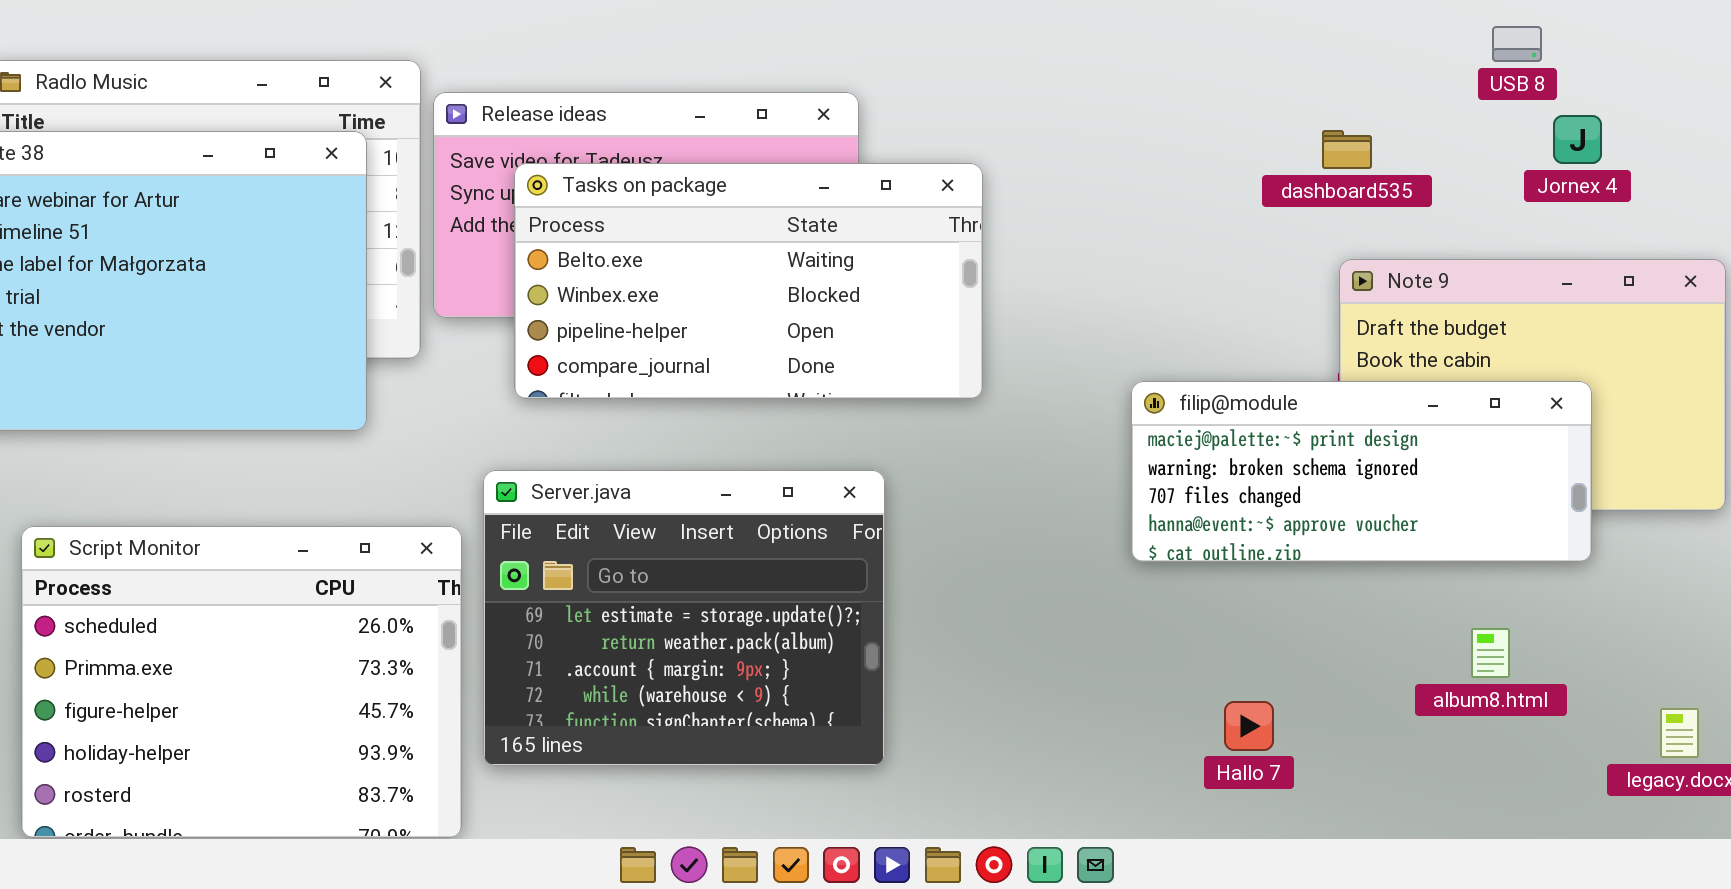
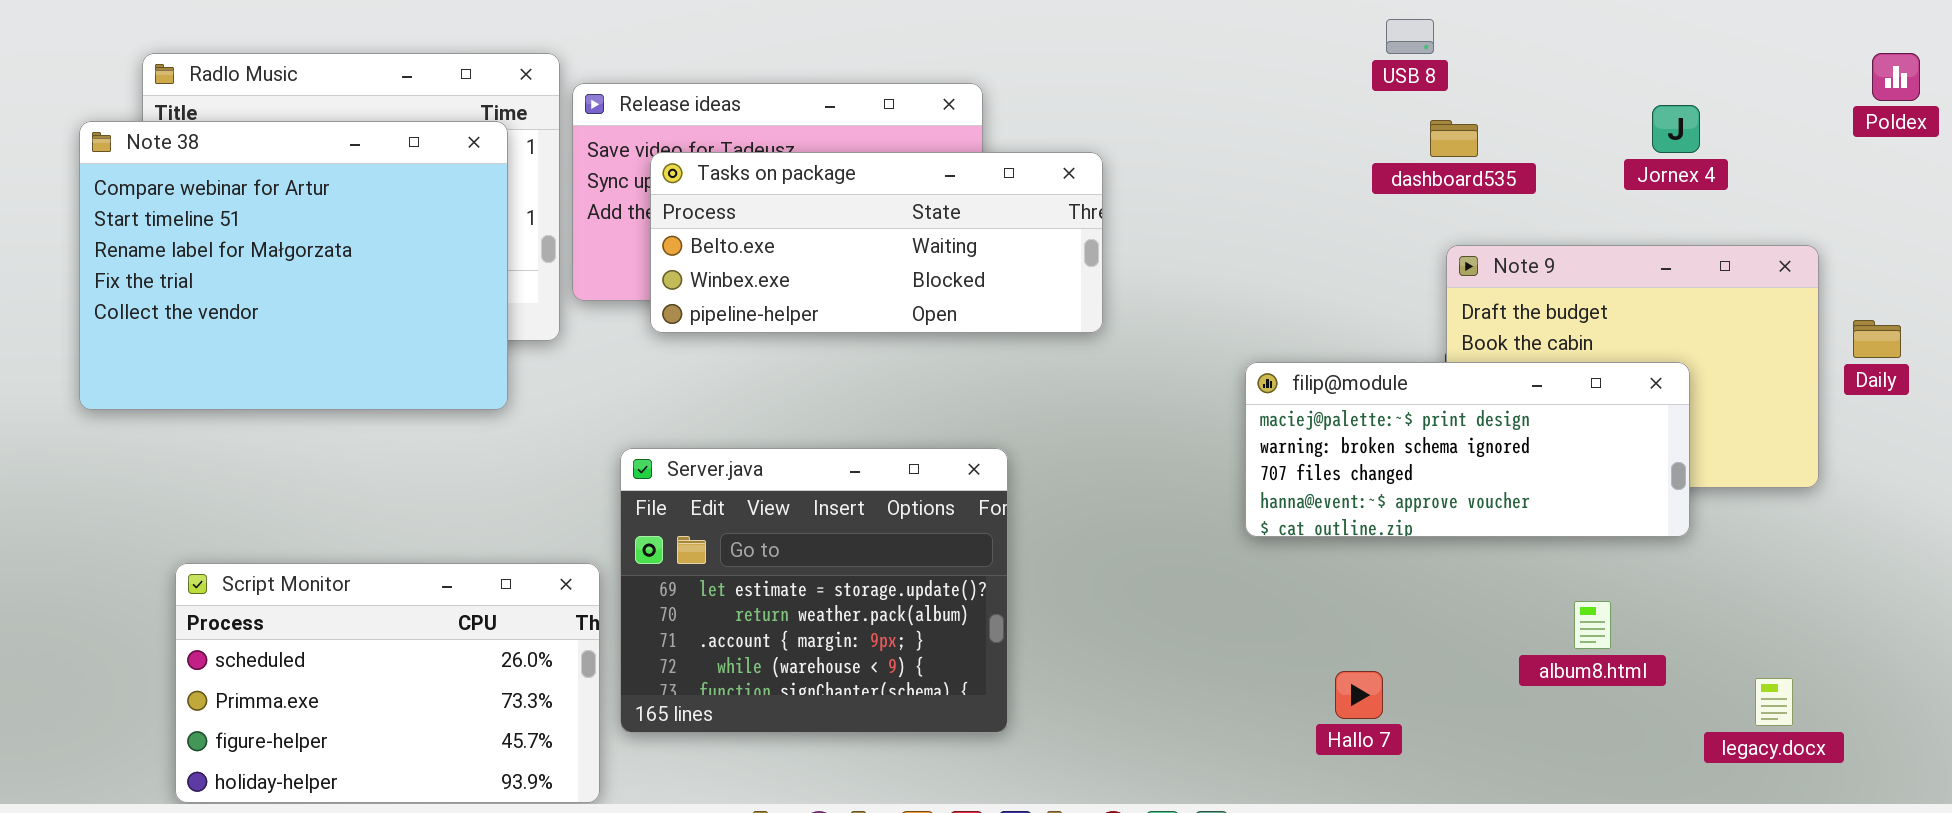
USB 8: [1492,26,1542,62] -> [1386,19,1434,54], moved
Tasks on package: [514,163,983,399] -> [650,152,1103,333], resized
Script Monitor: [21,526,462,838] -> [175,563,600,803], resized

